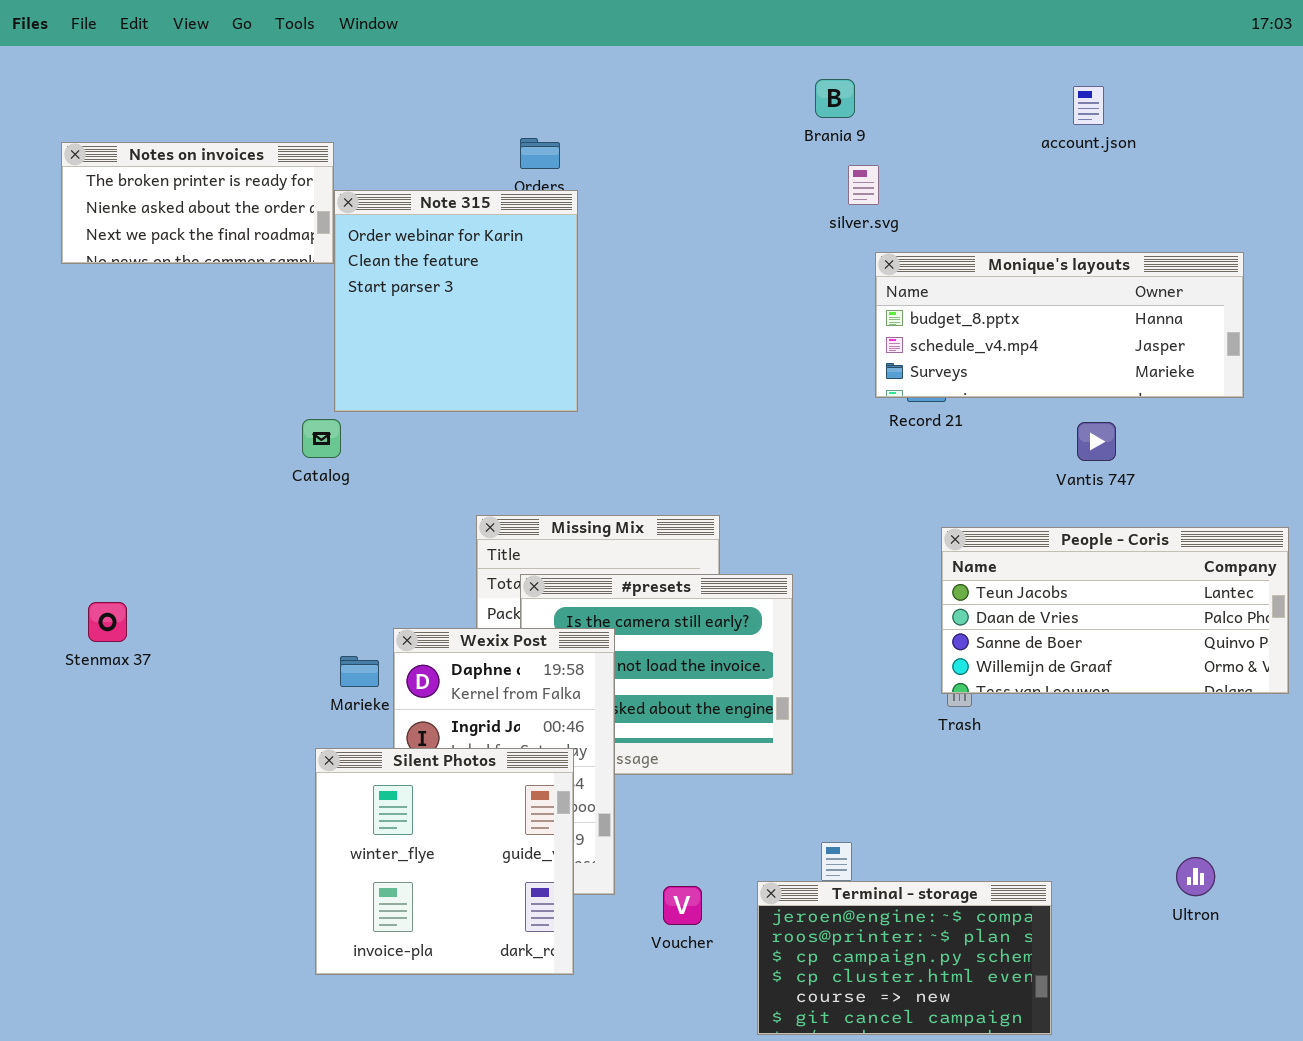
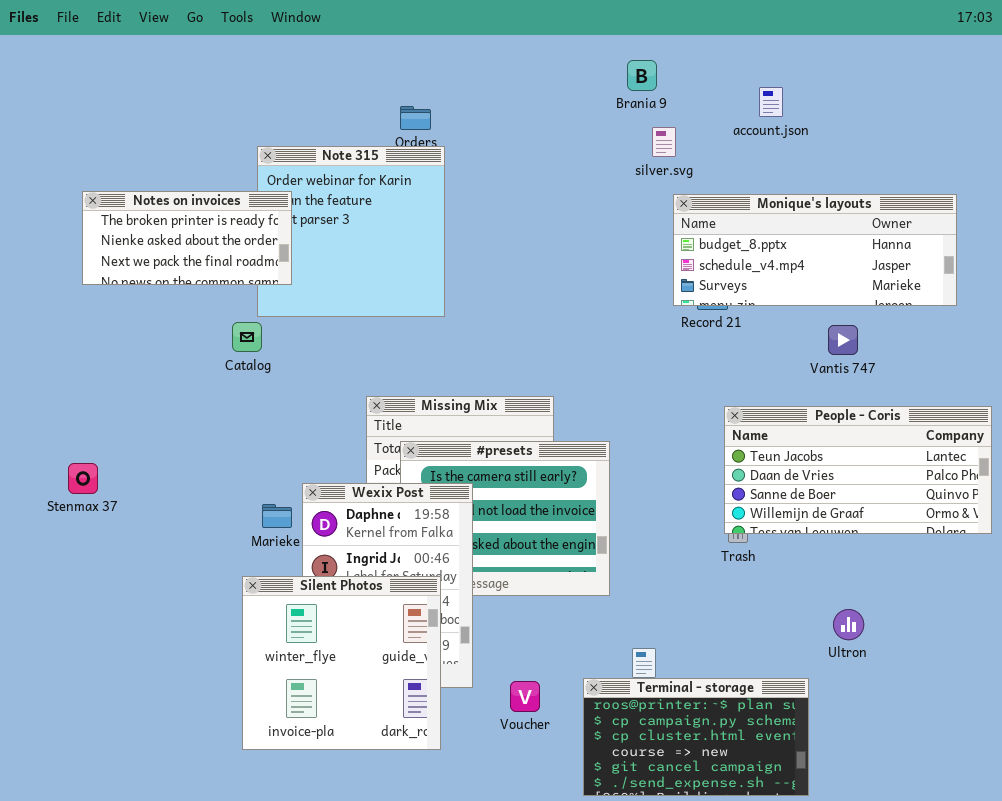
account.json: [1073,86,1104,125] -> [759,87,783,117], moved
Notes on invoices: [61,142,334,264] -> [82,191,292,285], moved
Ultron: [1176,857,1215,896] -> [833,609,864,640], moved
Terminal - storage: [757,881,1052,1035] -> [583,678,809,796], scrolled down 1 row

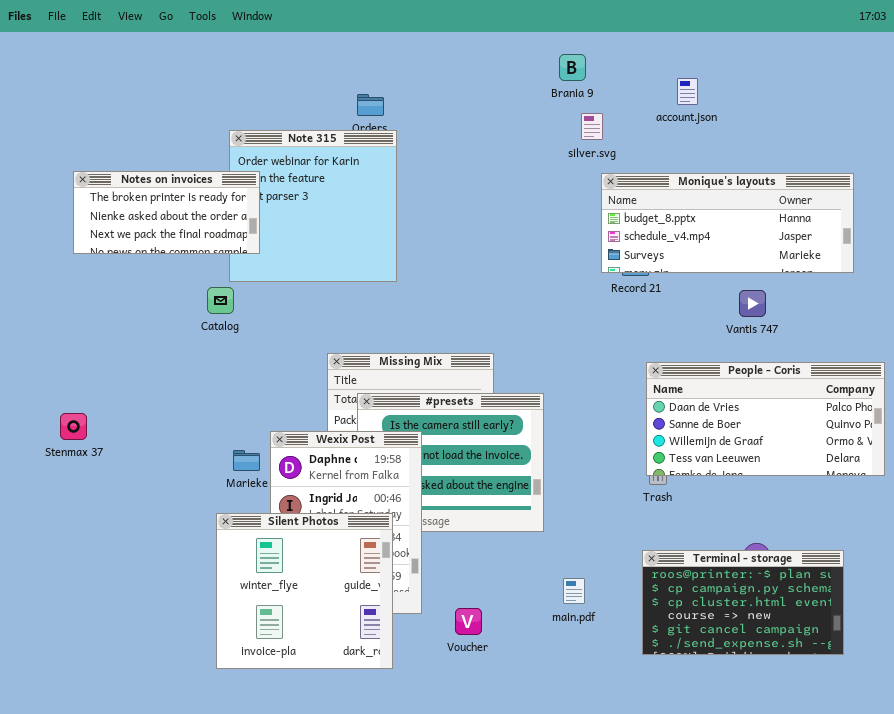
People - Coris: [724,406,992,534] -> [646,362,885,476], scrolled down 1 row
Terminal - storage: [583,678,809,796] -> [642,550,844,655], moved

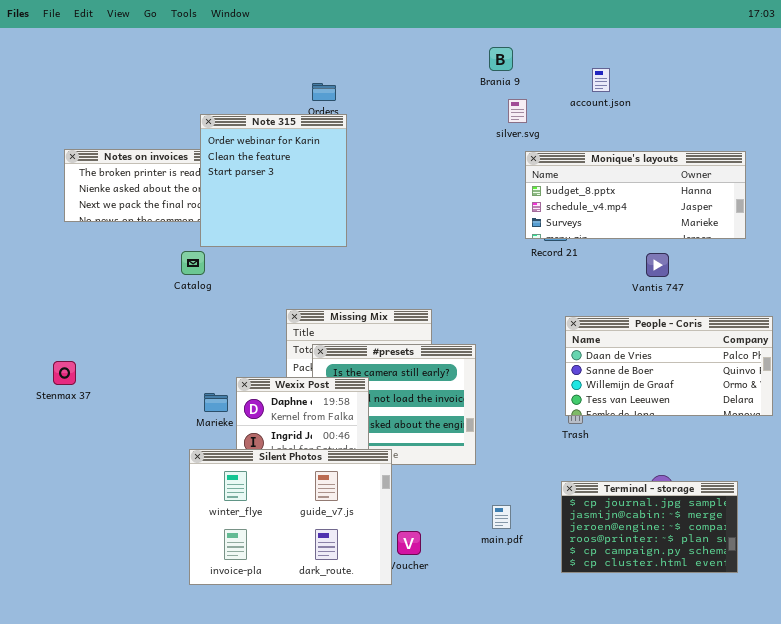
Note 315: [229,130,397,282] -> [200,114,347,247], raised
Silent Photos: [216,513,393,669] -> [189,449,392,585], resized
Terminal - storage: [642,550,844,655] -> [561,481,738,573], scrolled up 3 rows

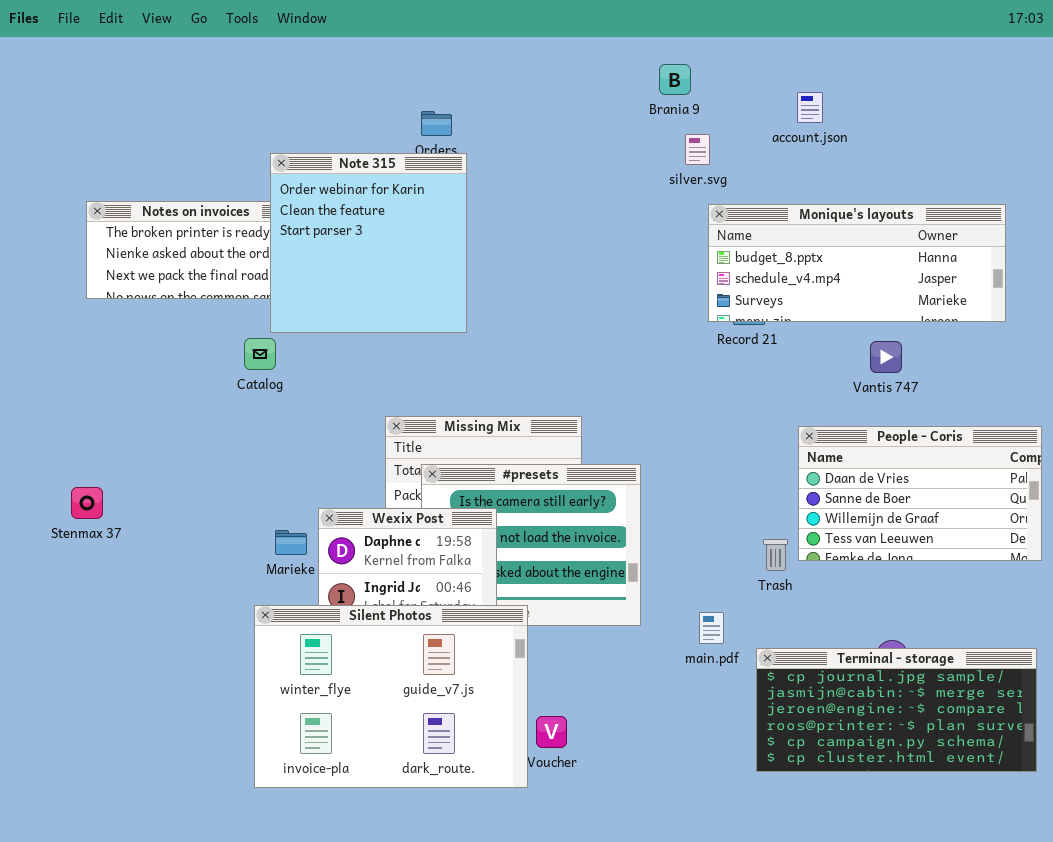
People - Coris: [565,316,773,416] -> [798,426,1042,561], resized
Terminal - storage: [561,481,738,573] -> [756,648,1037,772], resized
main.pdf: [492,505,511,529] -> [699,612,724,644], moved

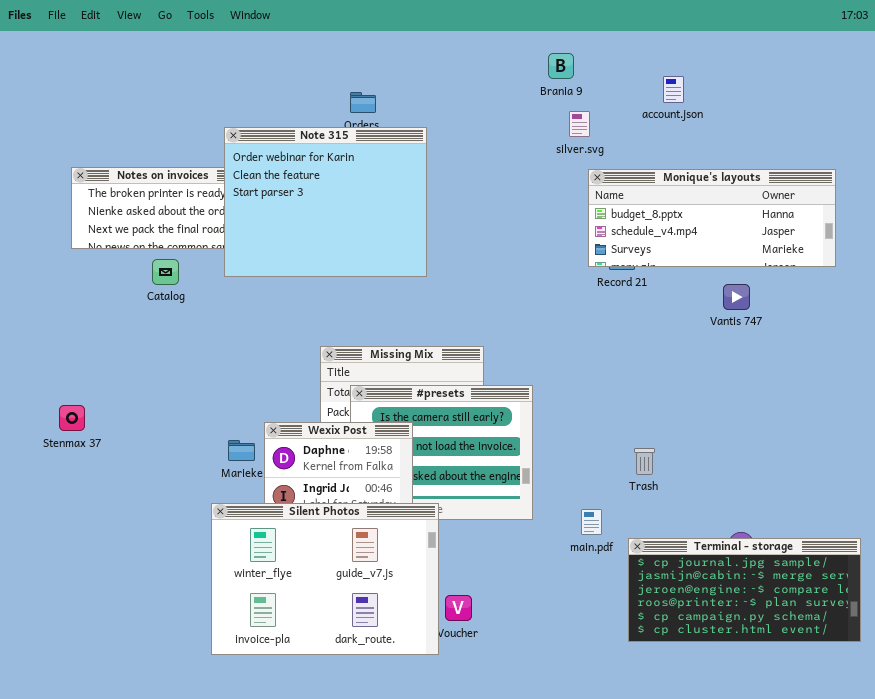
Note 315: [270,153,467,333] -> [224,127,427,277], resized
Catalog: [244,338,276,370] -> [152,259,179,285], moved
People - Coris: [798,426,1042,561] -> none, closed

